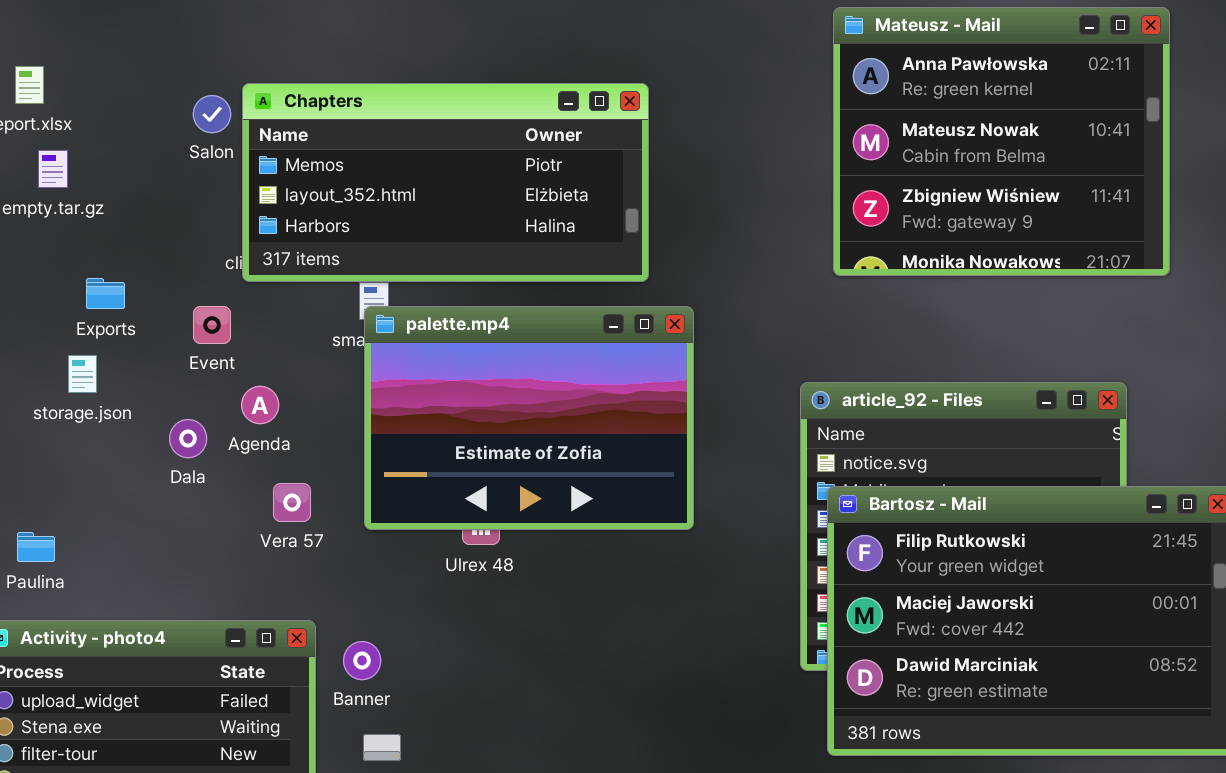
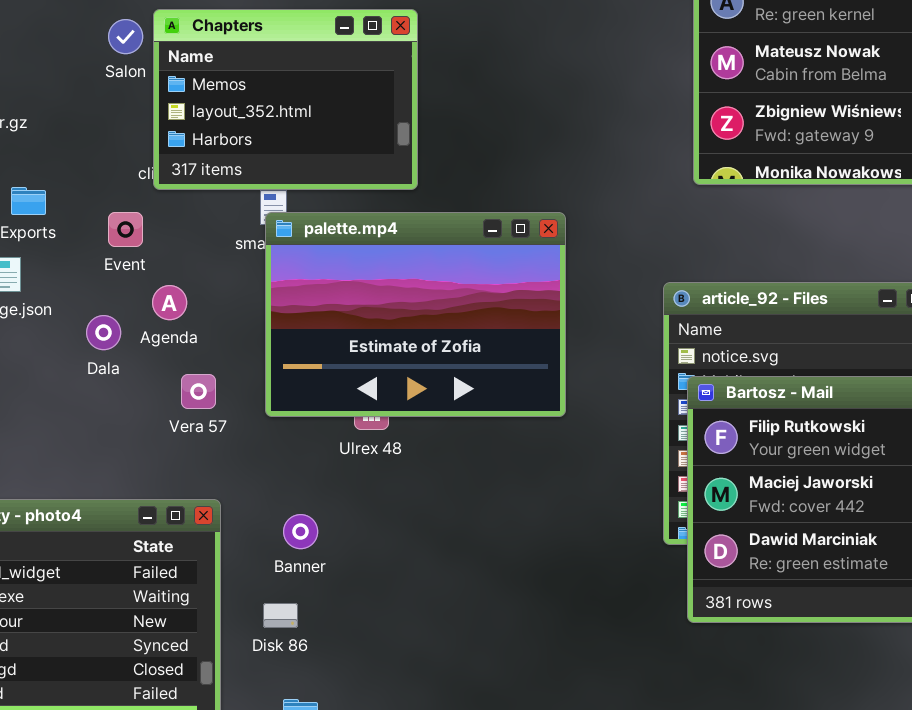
Chapters: [242,83,649,282] -> [153,9,418,190], resized
Banner: [343,641,381,680] -> [283,514,318,549], moved

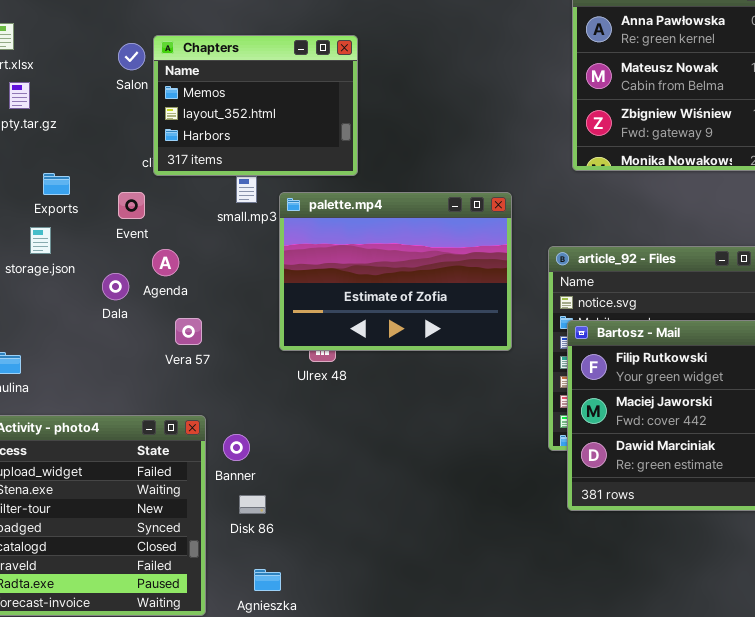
palette.mp4: [265,212,566,417] -> [279,192,512,351], moved
Banner: [283,514,318,549] -> [223,434,250,461], moved

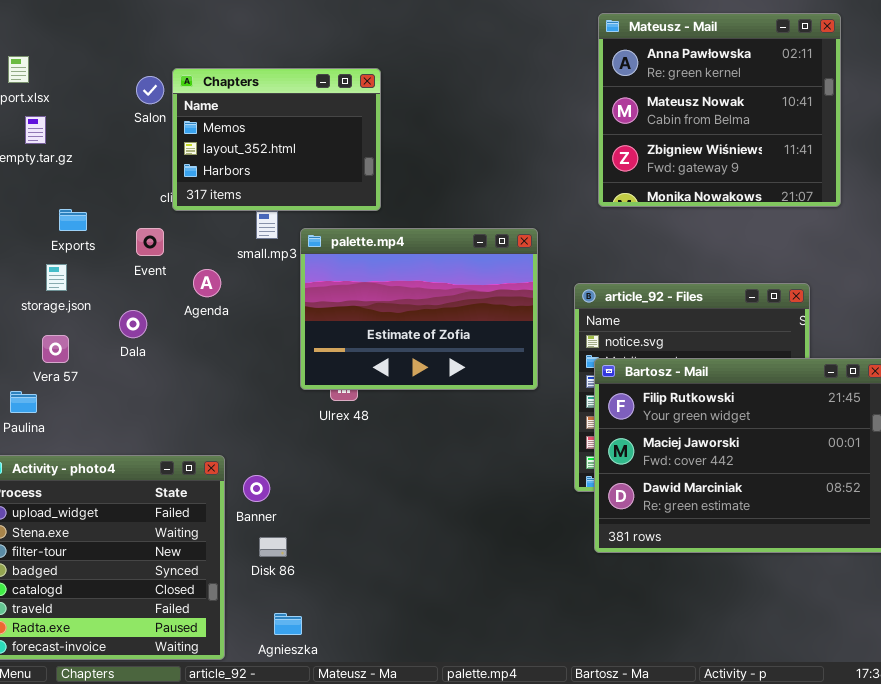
Agenda: [152,249,179,276] -> [193,269,221,297], moved
Vera 57: [175,318,202,345] -> [42,335,69,363], moved

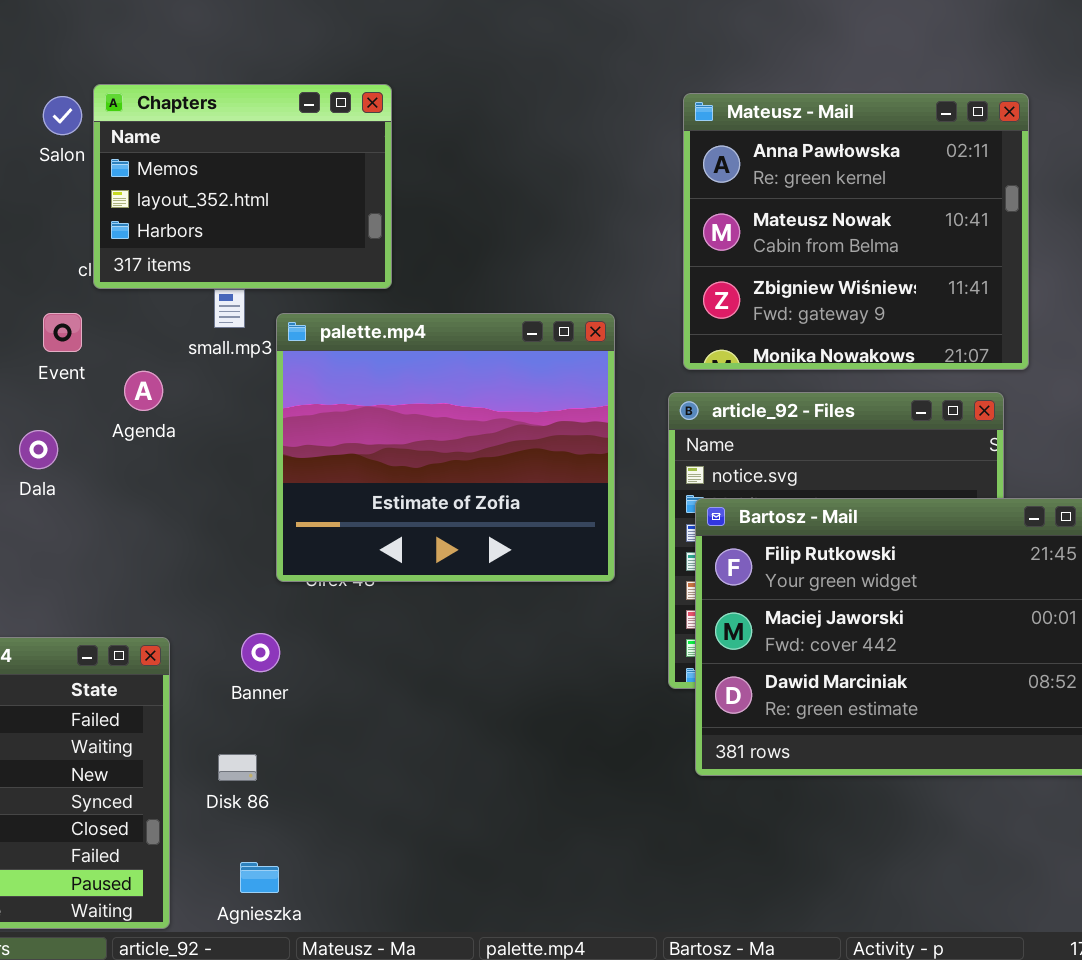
Mateusz - Mail: [598,13,841,207] -> [683,93,1029,370], moved
palette.mp4: [300,228,538,390] -> [276,313,615,582], resized
Banner: [243,475,270,502] -> [241,633,280,672], moved

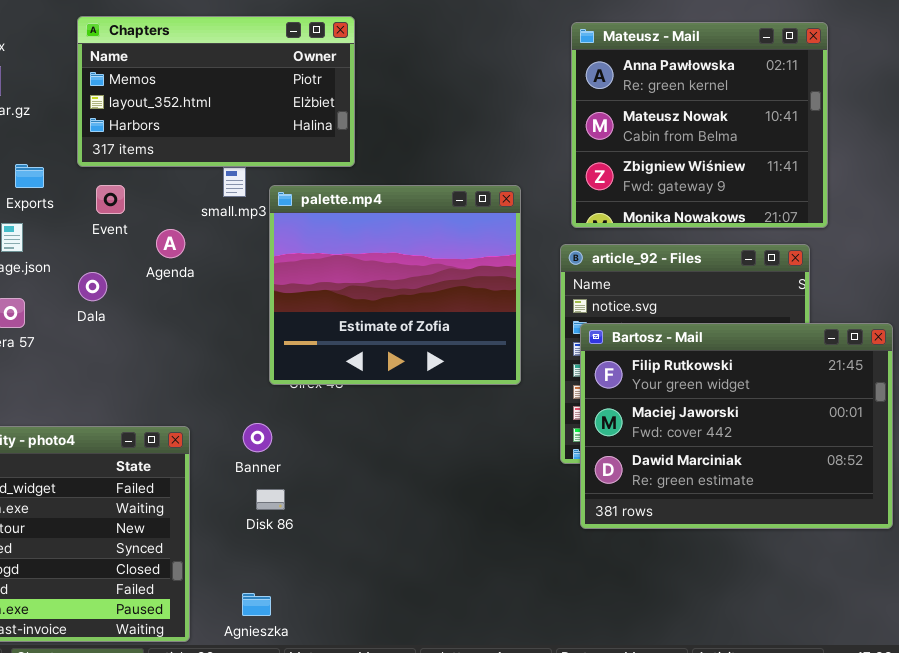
Chapters: [93,84,392,289] -> [77,16,355,167], resized
Disk 86: [218,754,257,781] -> [256,489,285,510], moved

